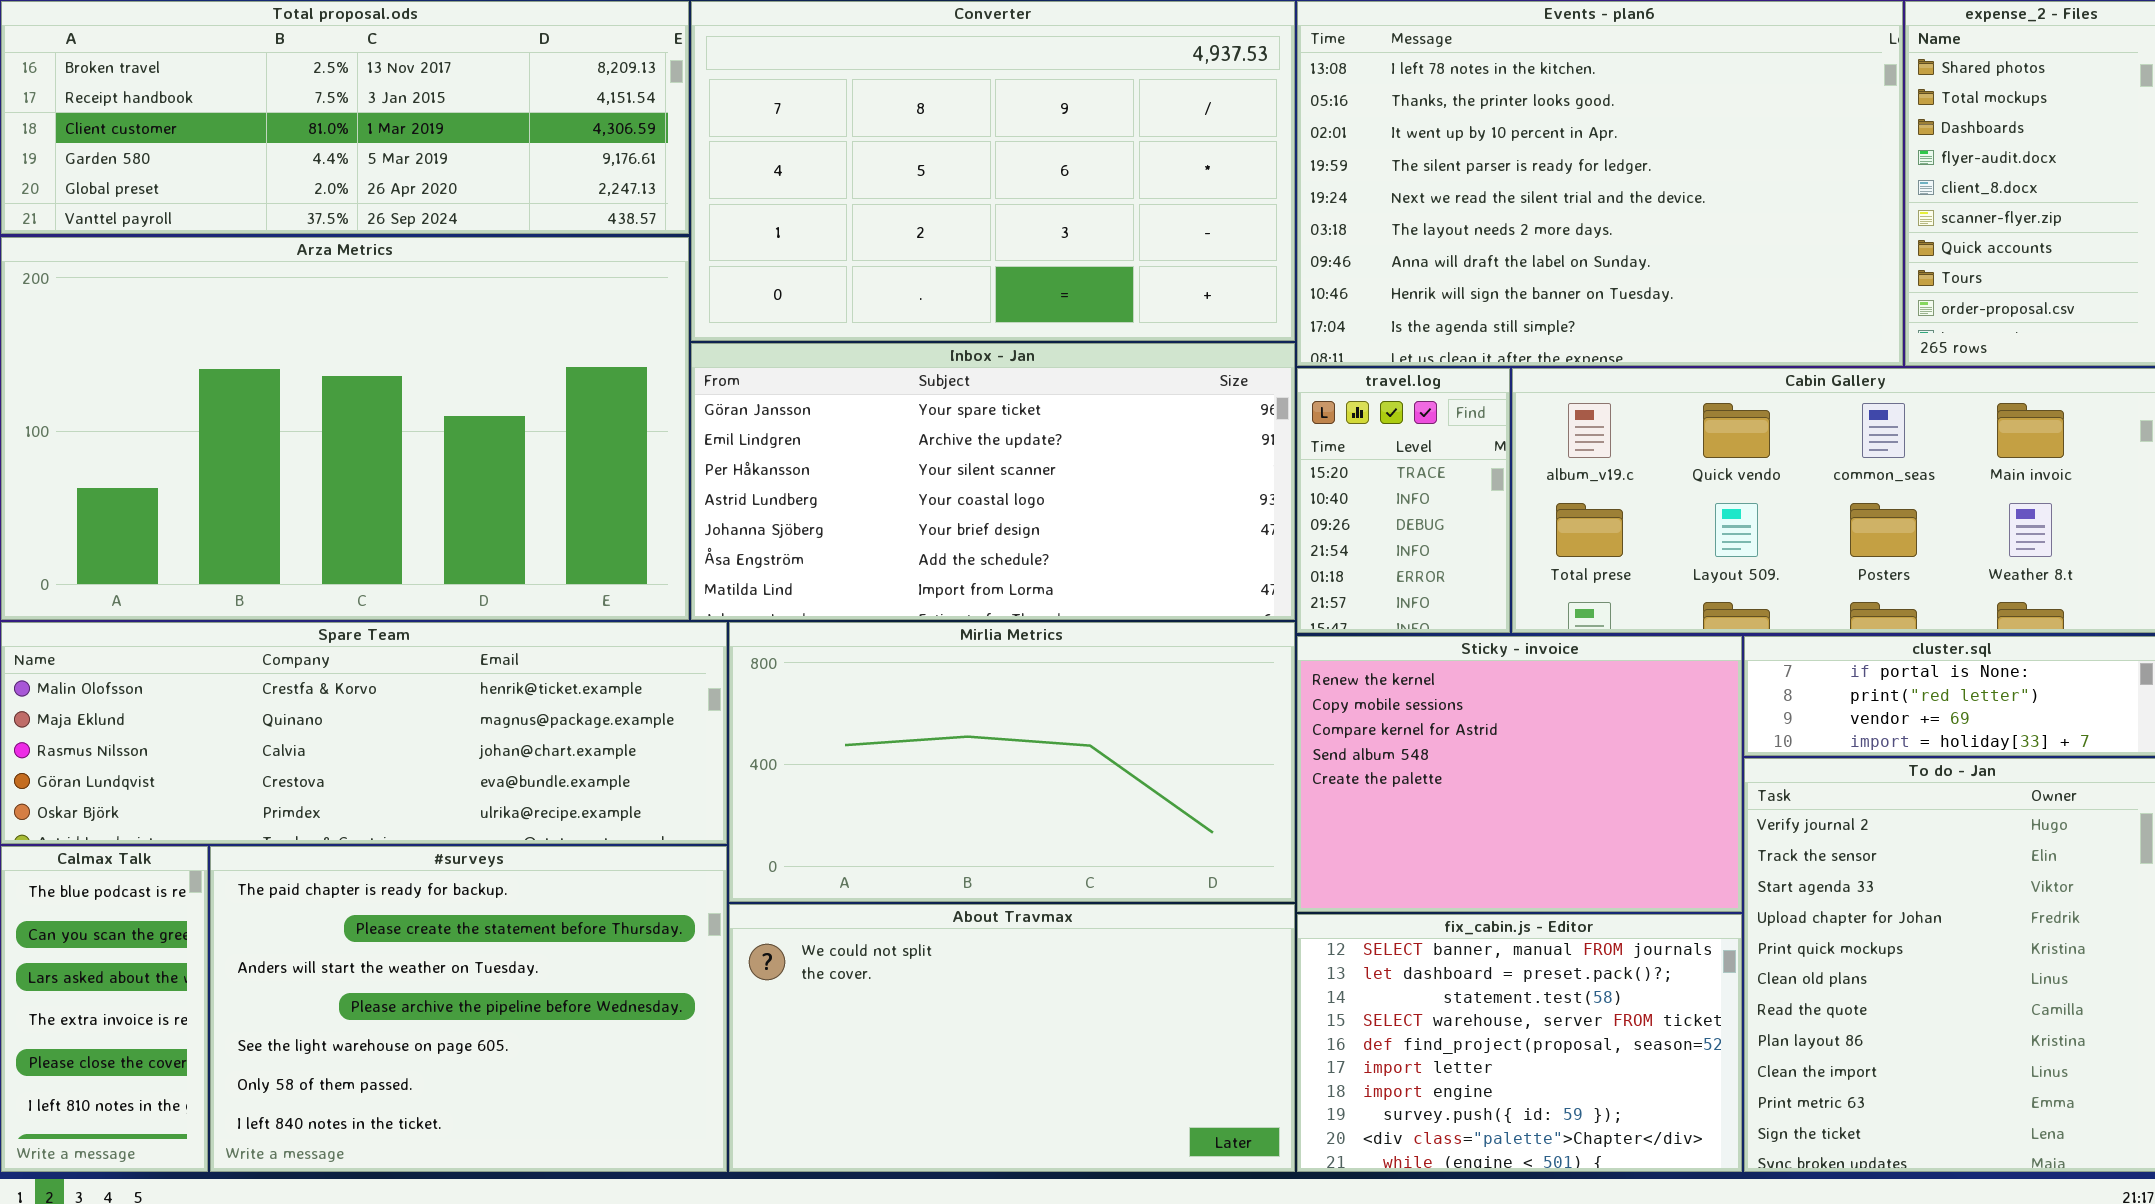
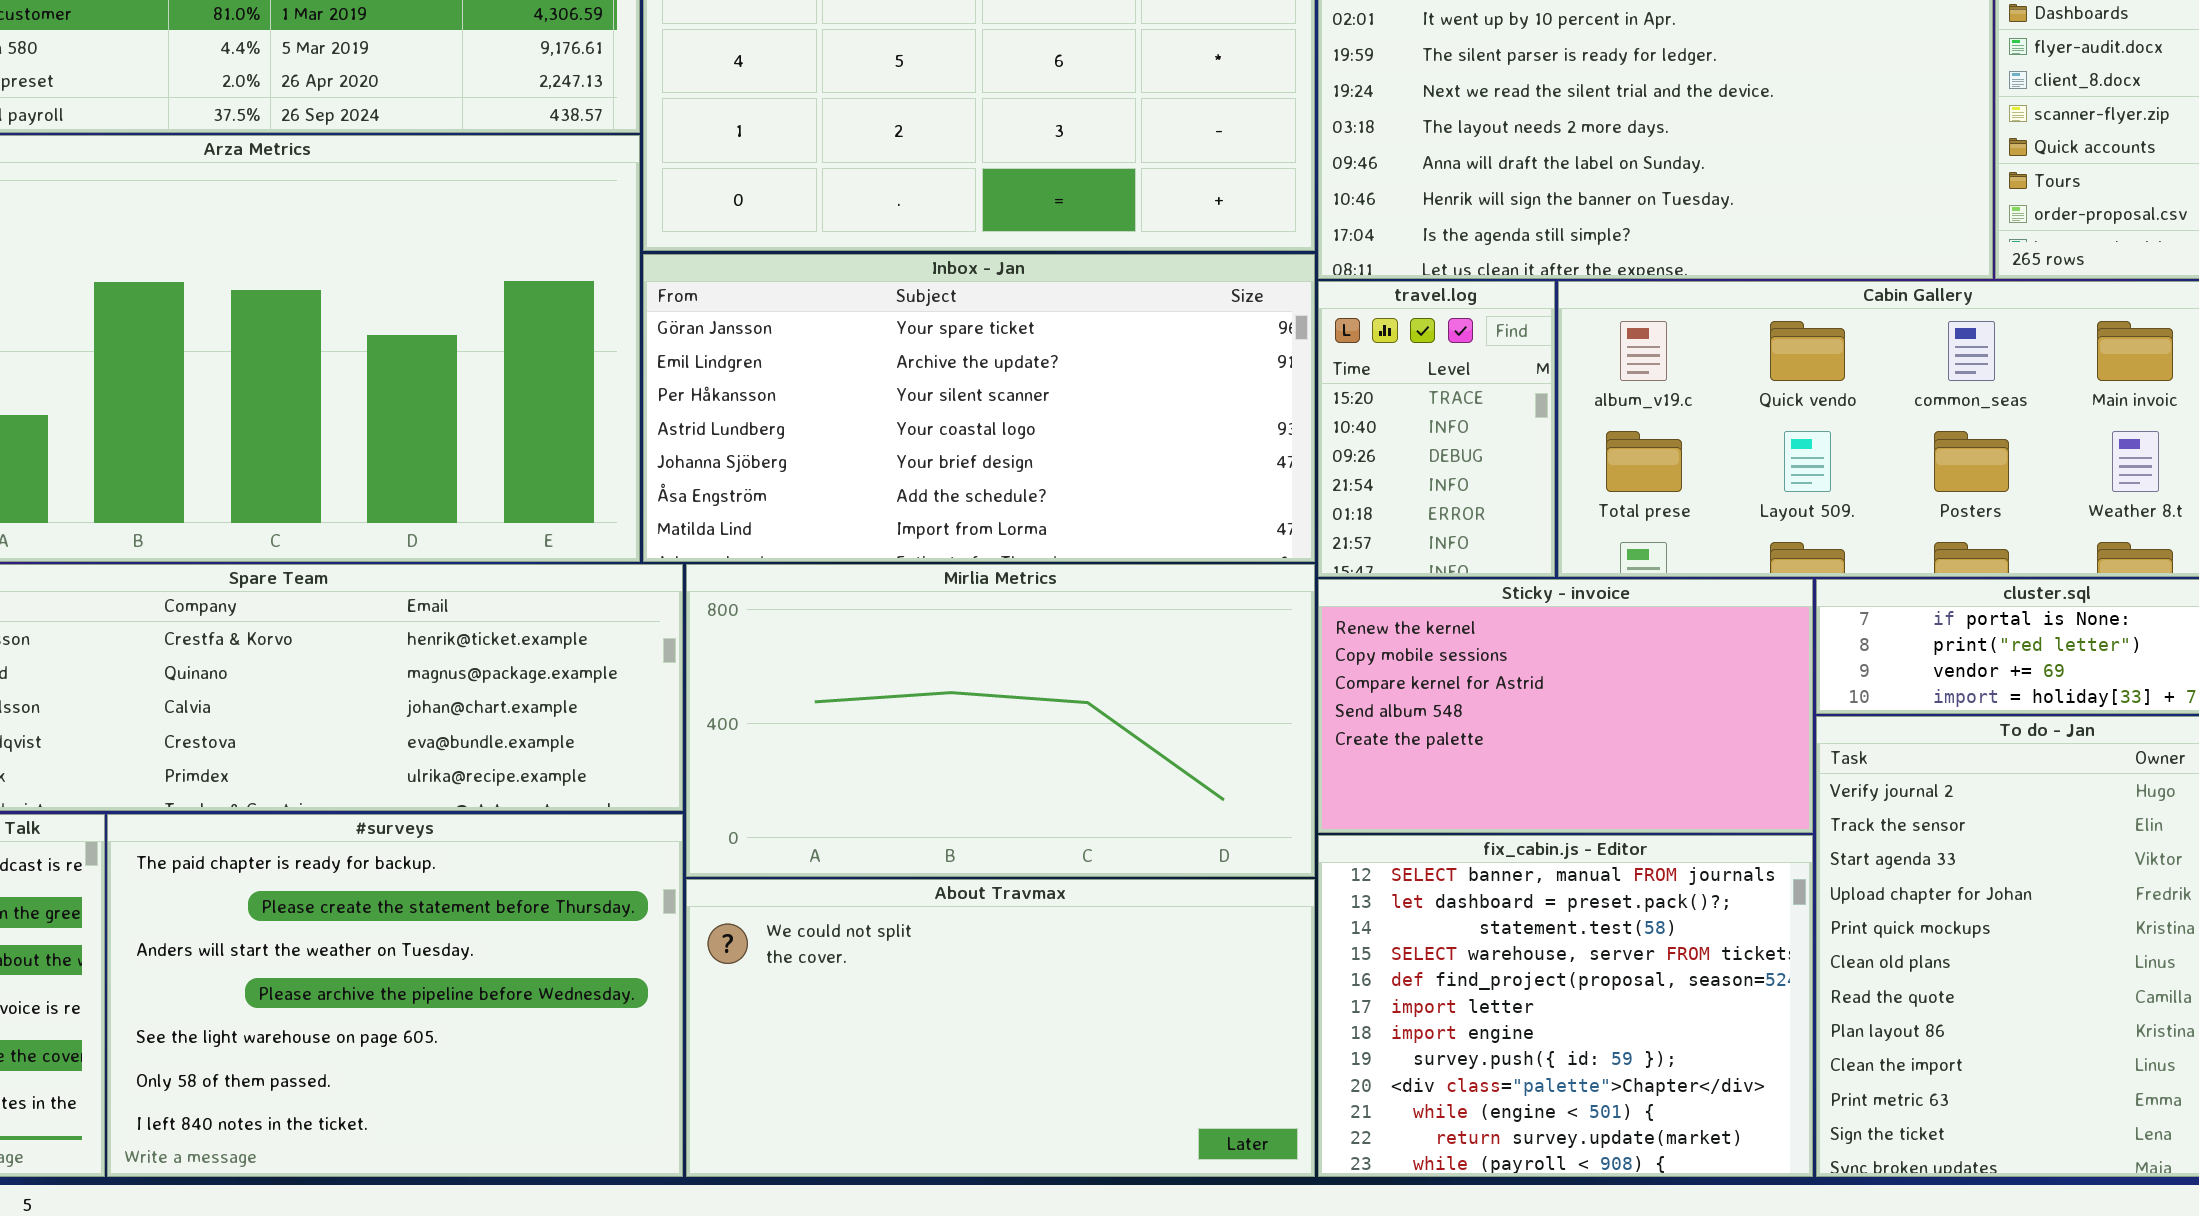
Sticky - invoice: [1297,636,1742,912] -> [1318,579,1813,833], resized
fix_cabin.js - Editor: [1297,914,1742,1172] -> [1318,835,1813,1177], resized

